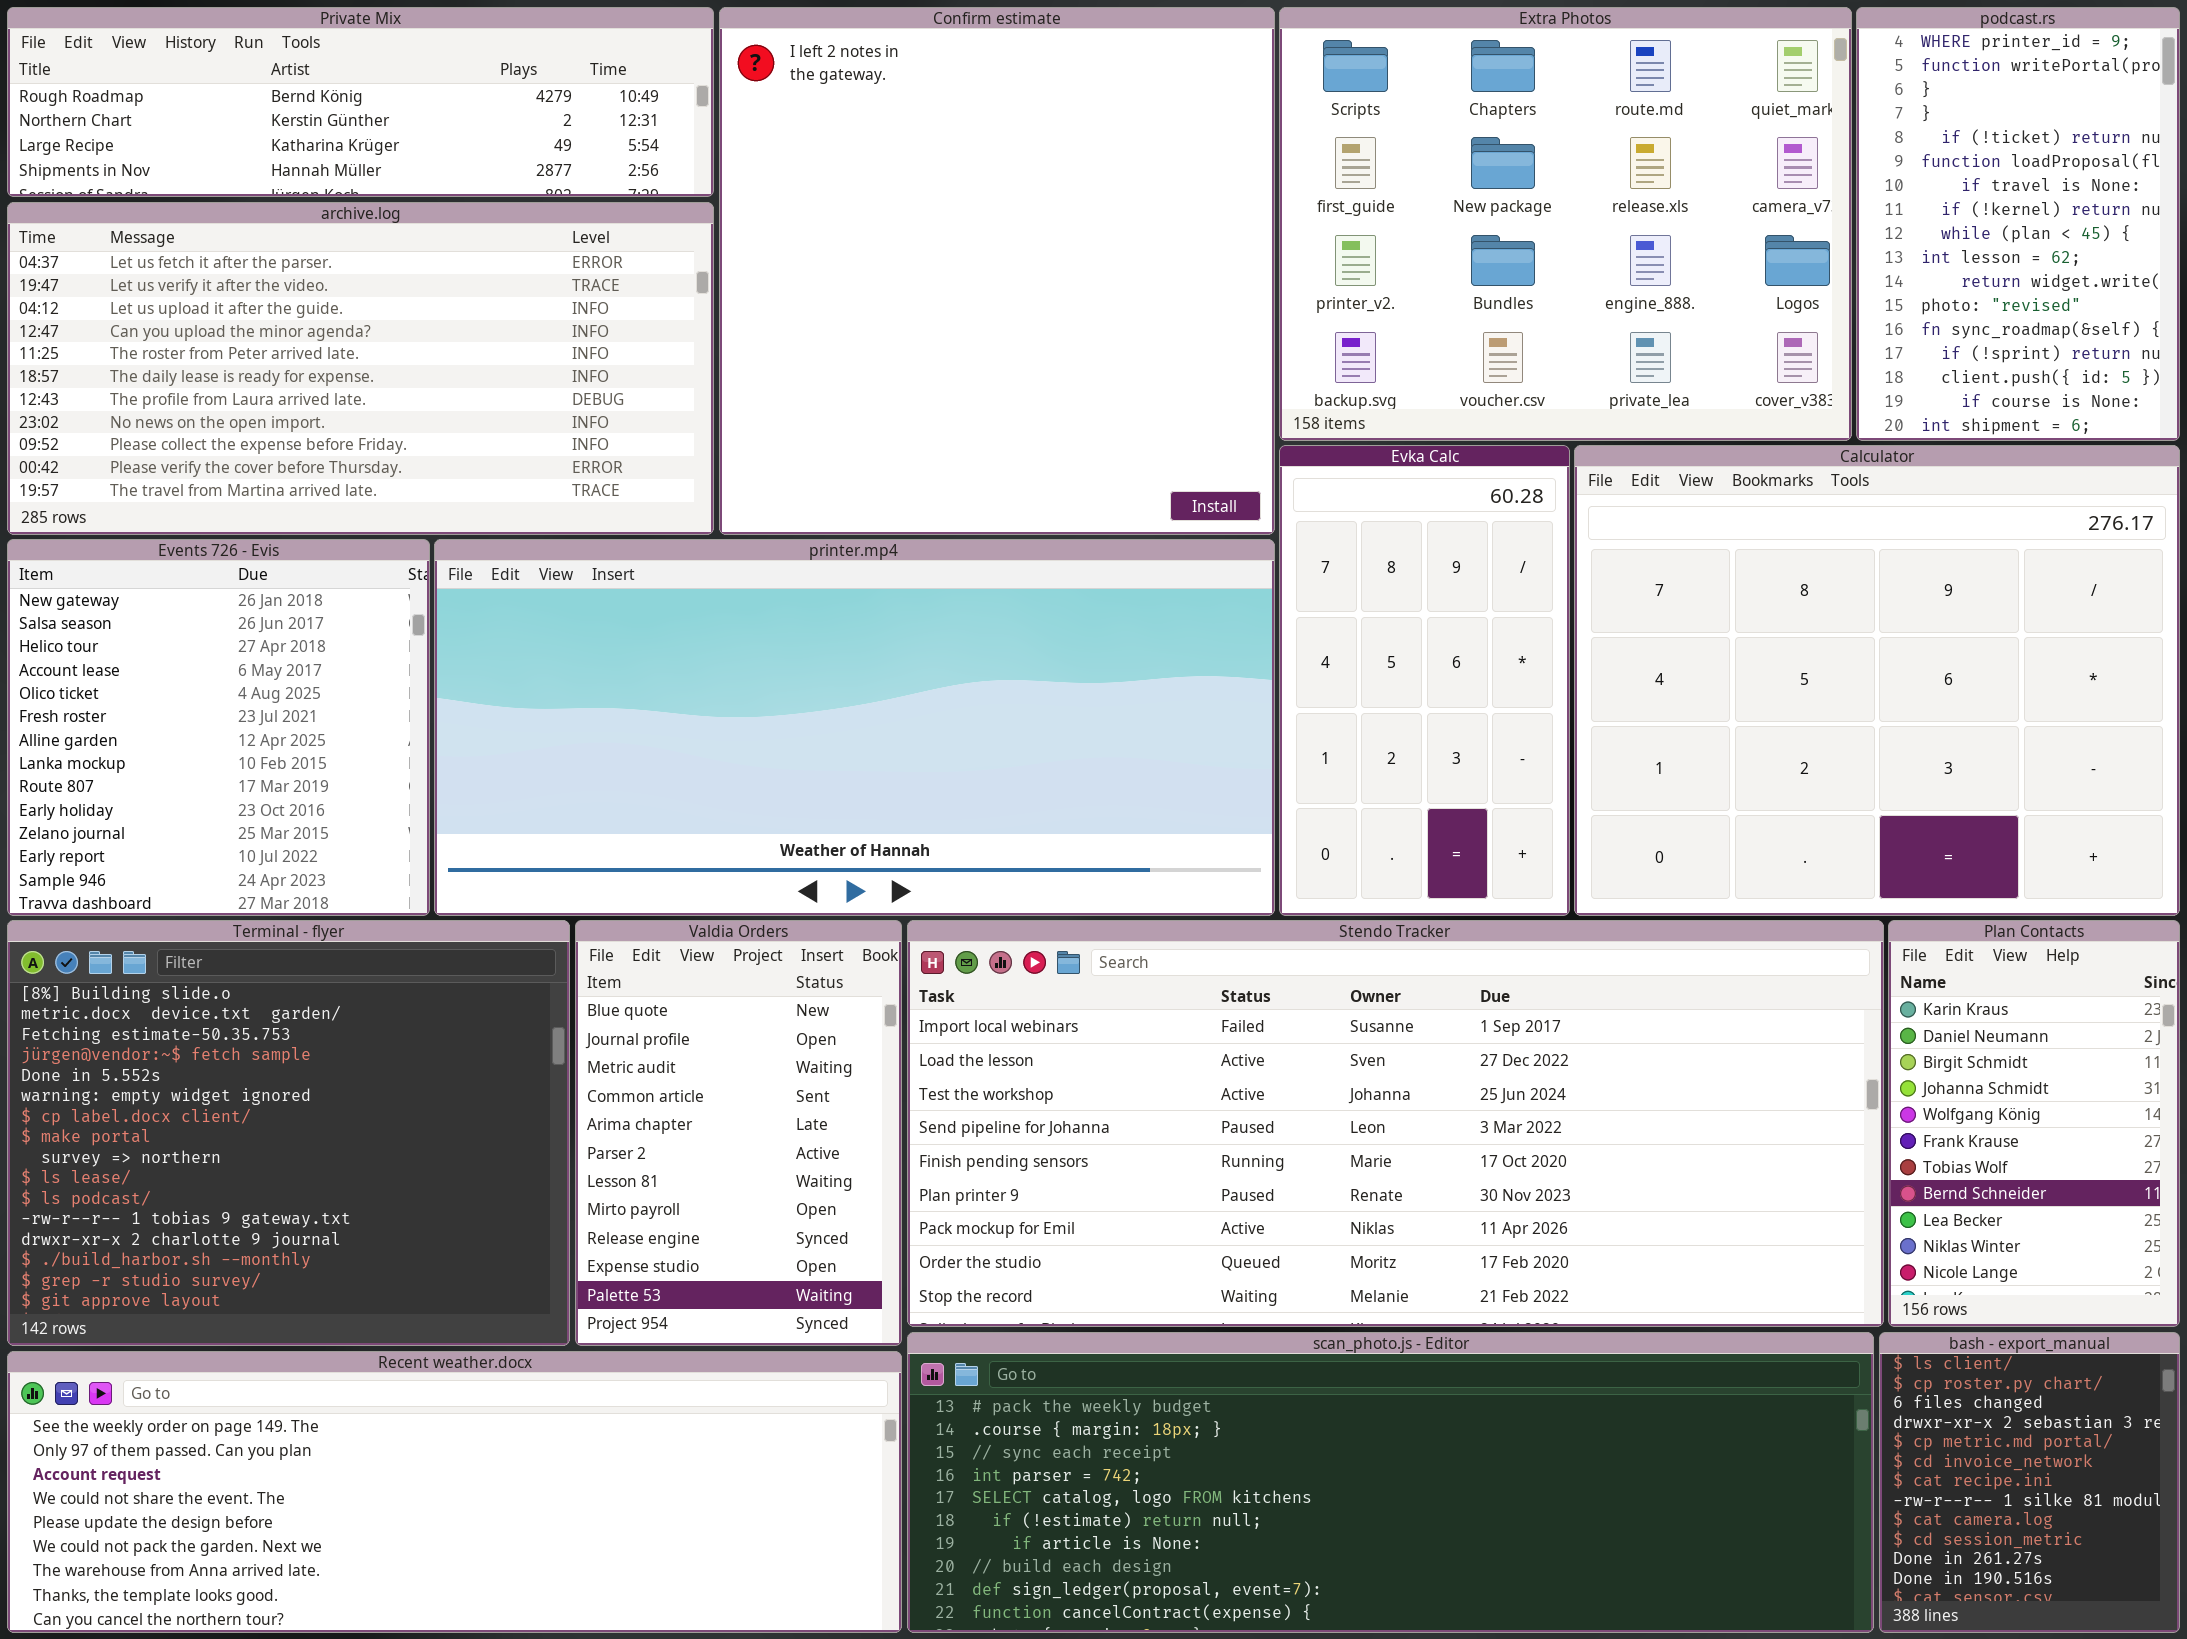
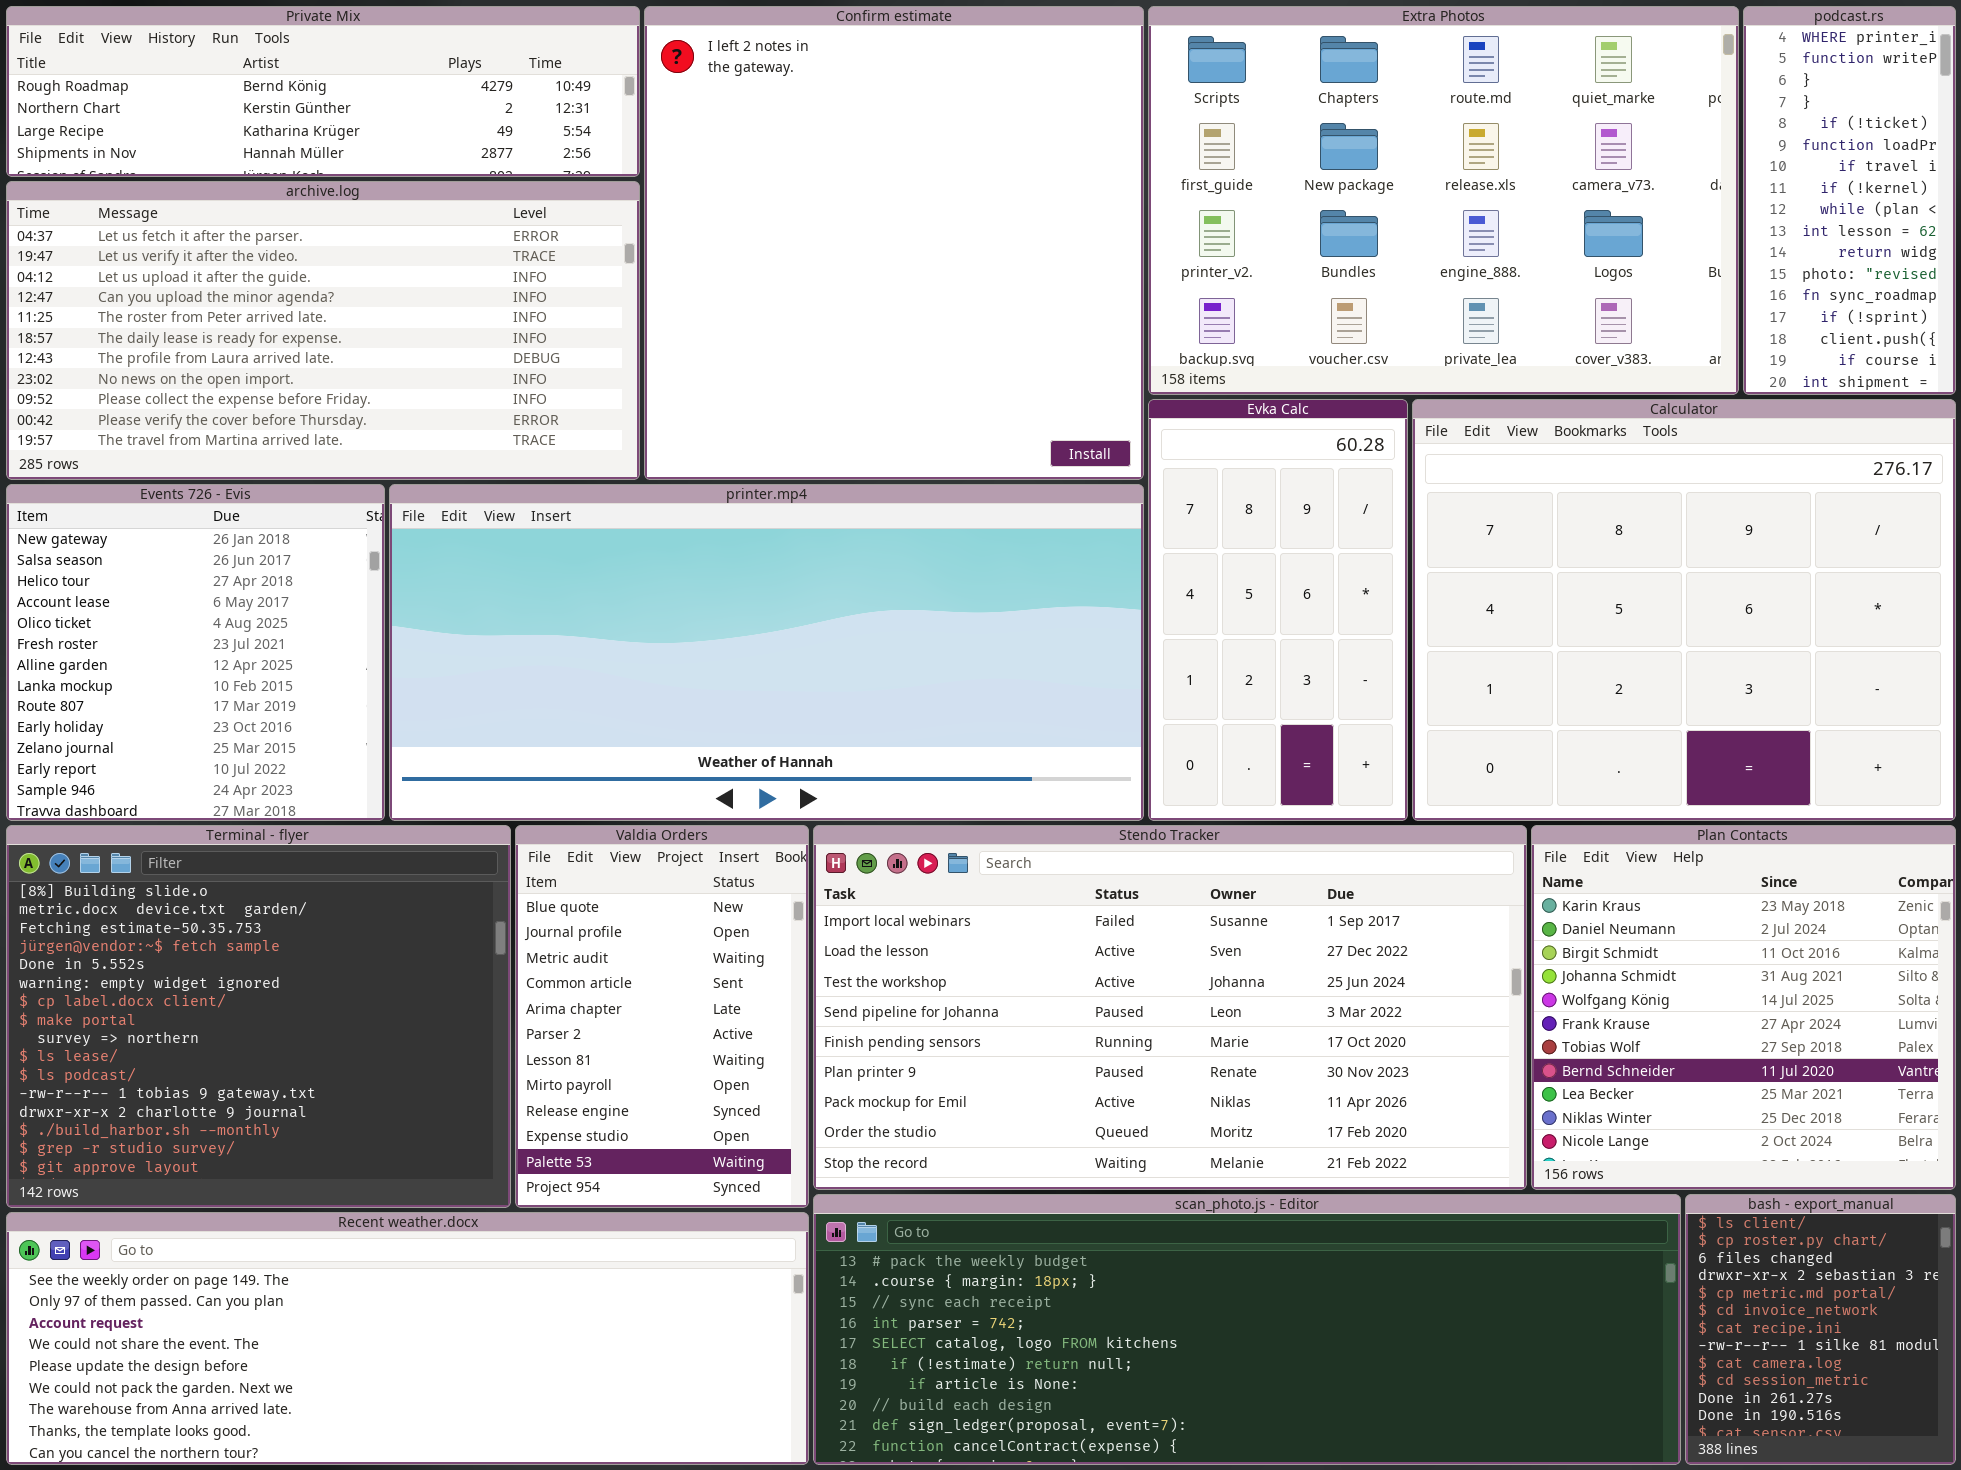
Extra Photos: [1279,7,1852,441] -> [1148,6,1739,395], resized
podcast.rs: [1856,7,2180,441] -> [1743,6,1956,395], resized
Stendo Tracker: [907,920,1884,1327] -> [813,825,1527,1190], resized
Plan Contacts: [1888,920,2180,1327] -> [1531,825,1956,1190], resized

